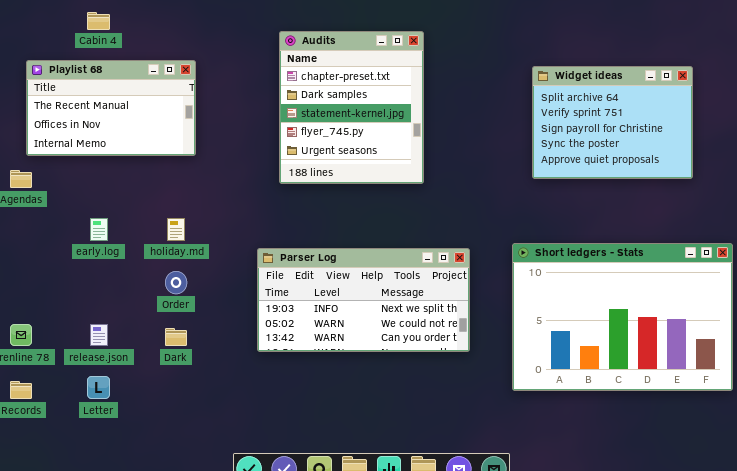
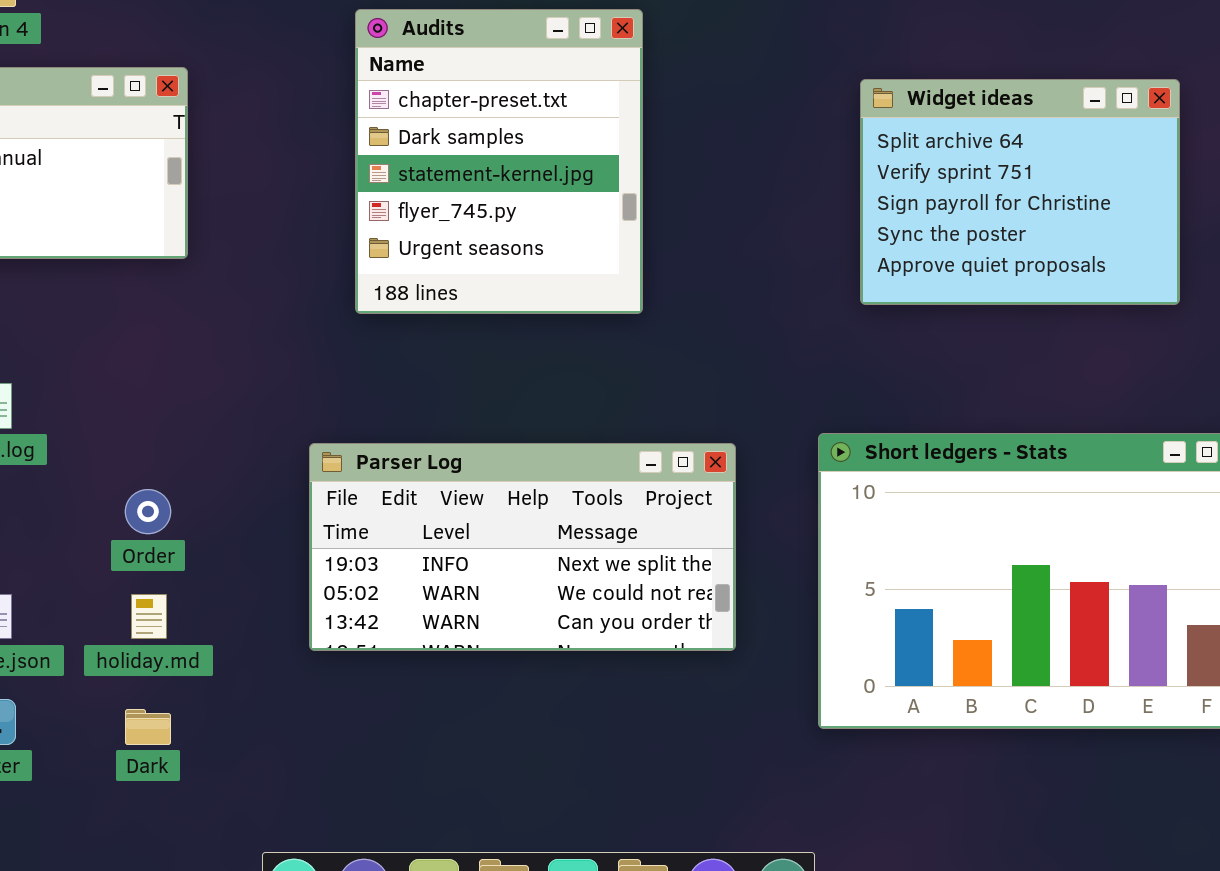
holiday.md: [167,218,185,241] -> [131,594,167,639], moved
Dark: [165,328,187,346] -> [125,709,171,745], moved

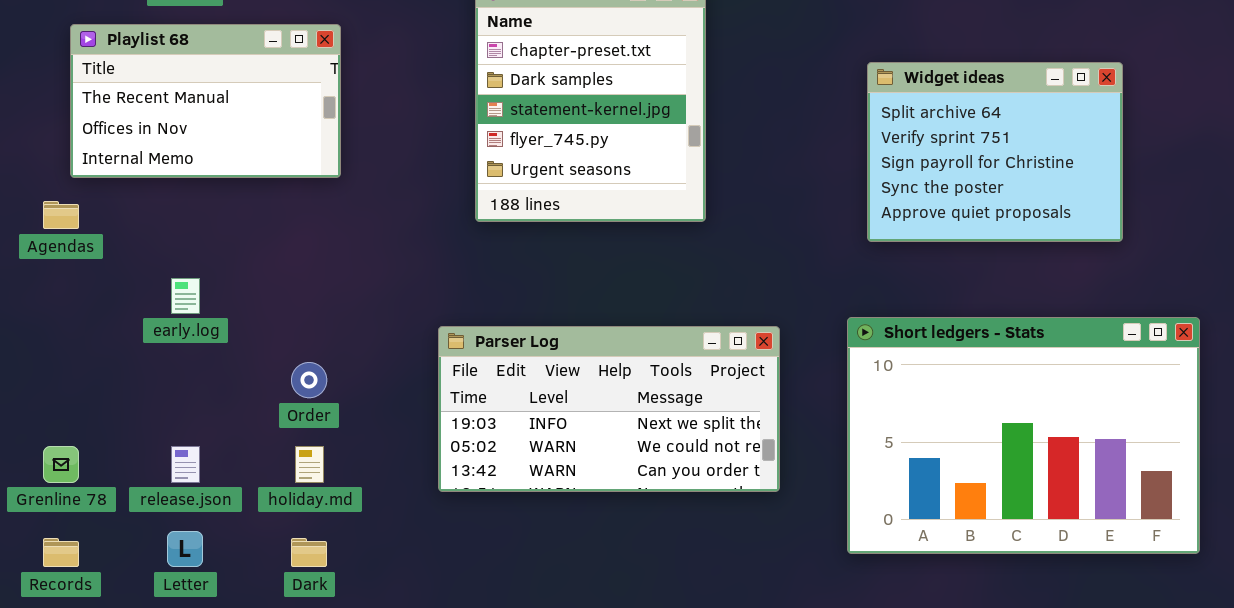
Widget ideas: [860,79,1180,305] -> [867,62,1123,242], moved

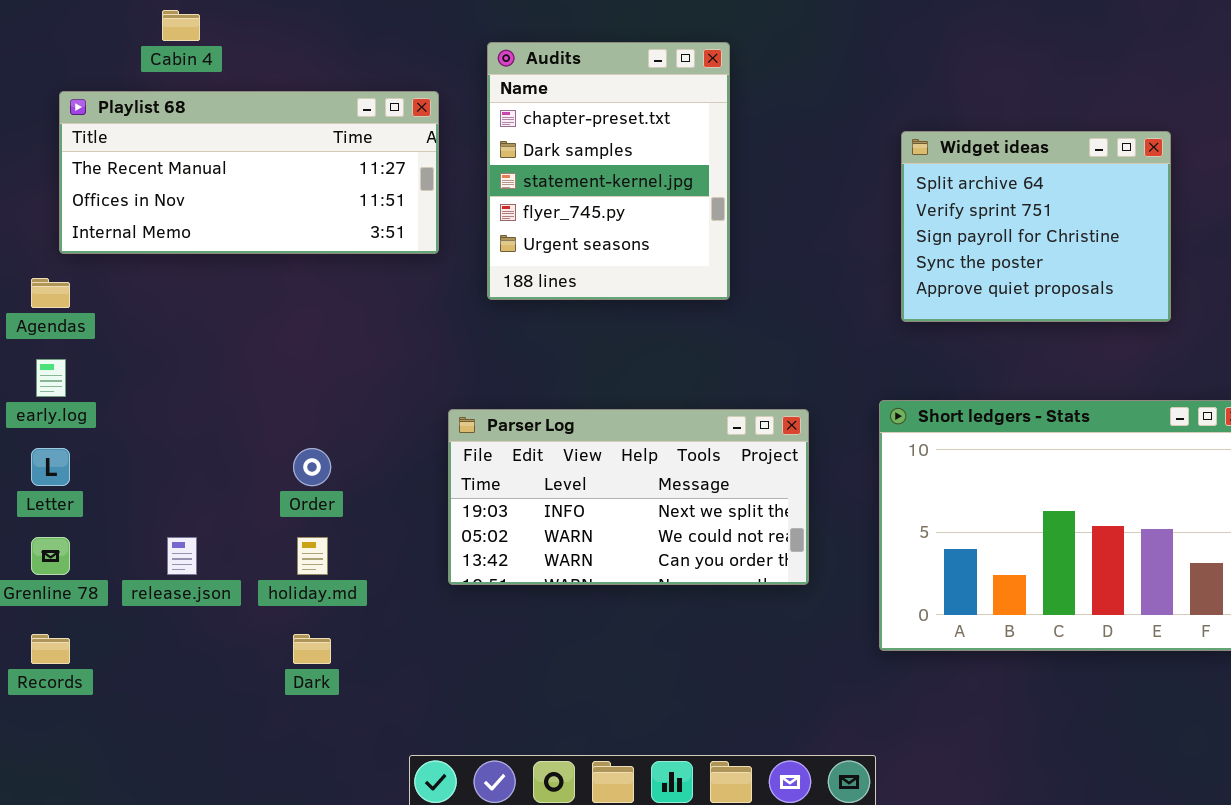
Playlist 68: [70,24,341,178] -> [59,91,439,254], resized
early.log: [171,278,200,314] -> [36,359,66,397], moved
Letter: [167,531,203,567] -> [31,448,70,486], moved

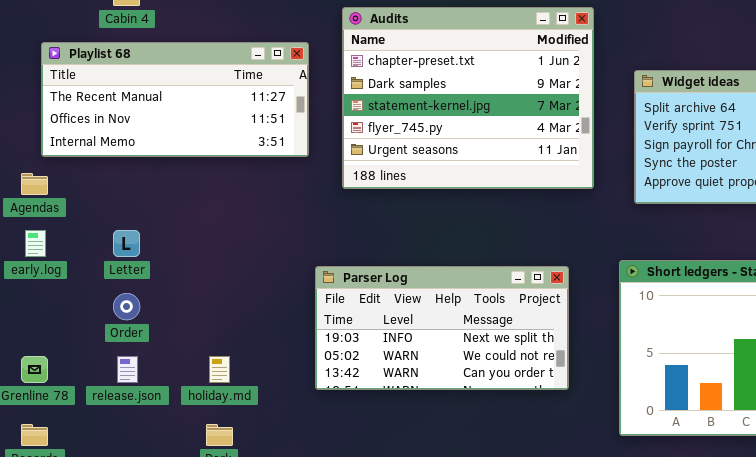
Audits: [487,42,730,300] -> [342,7,594,189], resized
Letter: [31,448,70,486] -> [113,230,140,257], moved
Order: [293,448,331,486] -> [113,293,140,320], moved

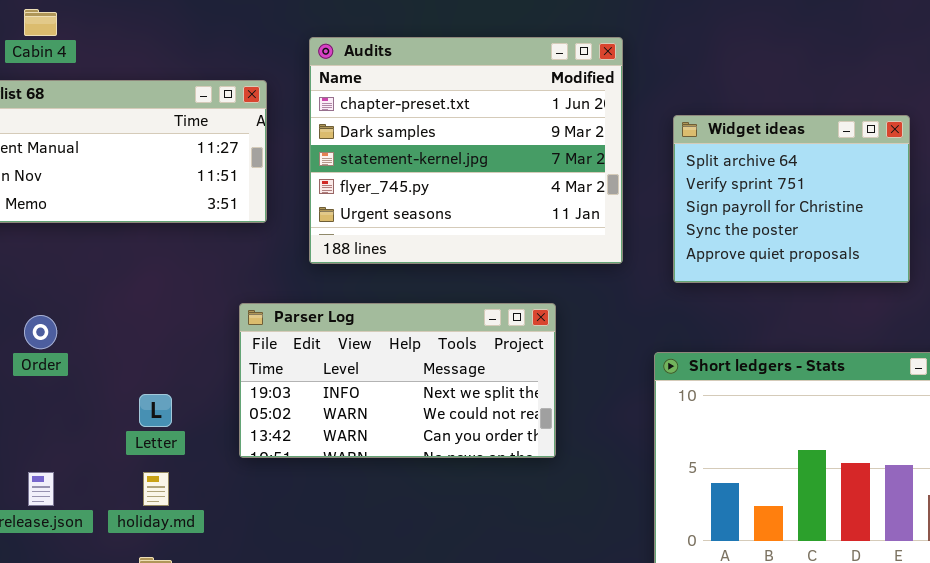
Letter: [113,230,140,257] -> [139,394,172,427], moved
Parser Log: [315,266,569,390] -> [239,303,556,458], moved
Order: [113,293,140,320] -> [24,315,57,349], moved

